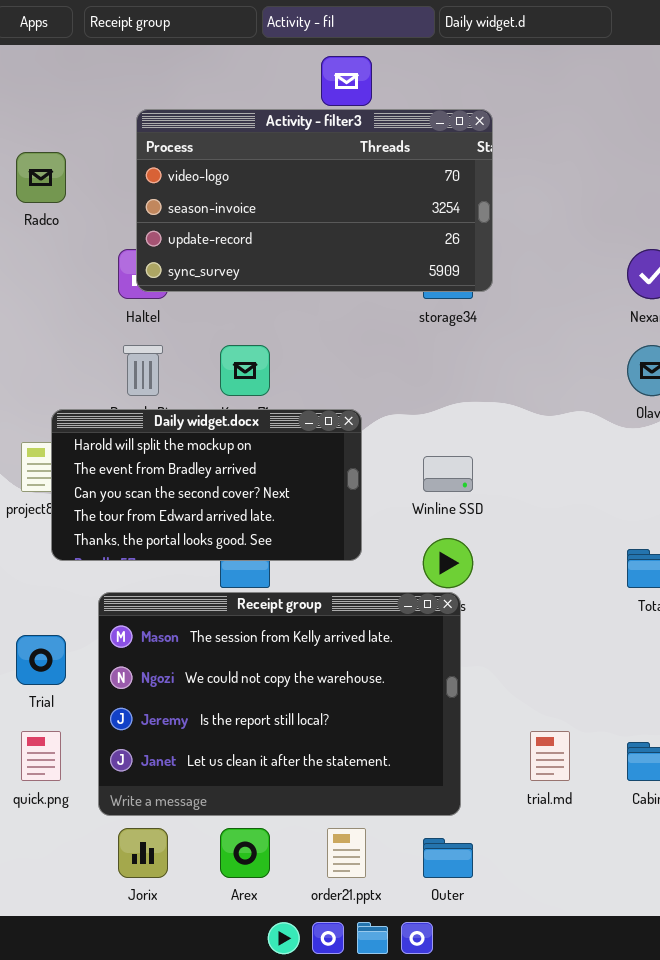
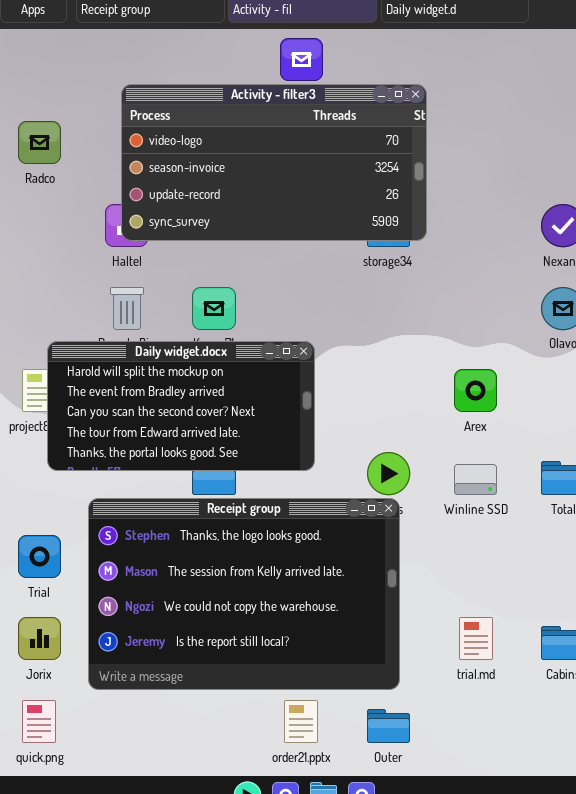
Winline SSD: [423,456,473,492] -> [454,464,497,495], moved
Receipt group: [98,592,461,816] -> [88,498,400,690], scrolled up 1 row
quick.png: [21,731,61,781] -> [22,700,56,743], moved
Jorix: [118,828,168,878] -> [18,617,61,660], moved
Arex: [220,828,270,878] -> [454,369,497,412], moved

